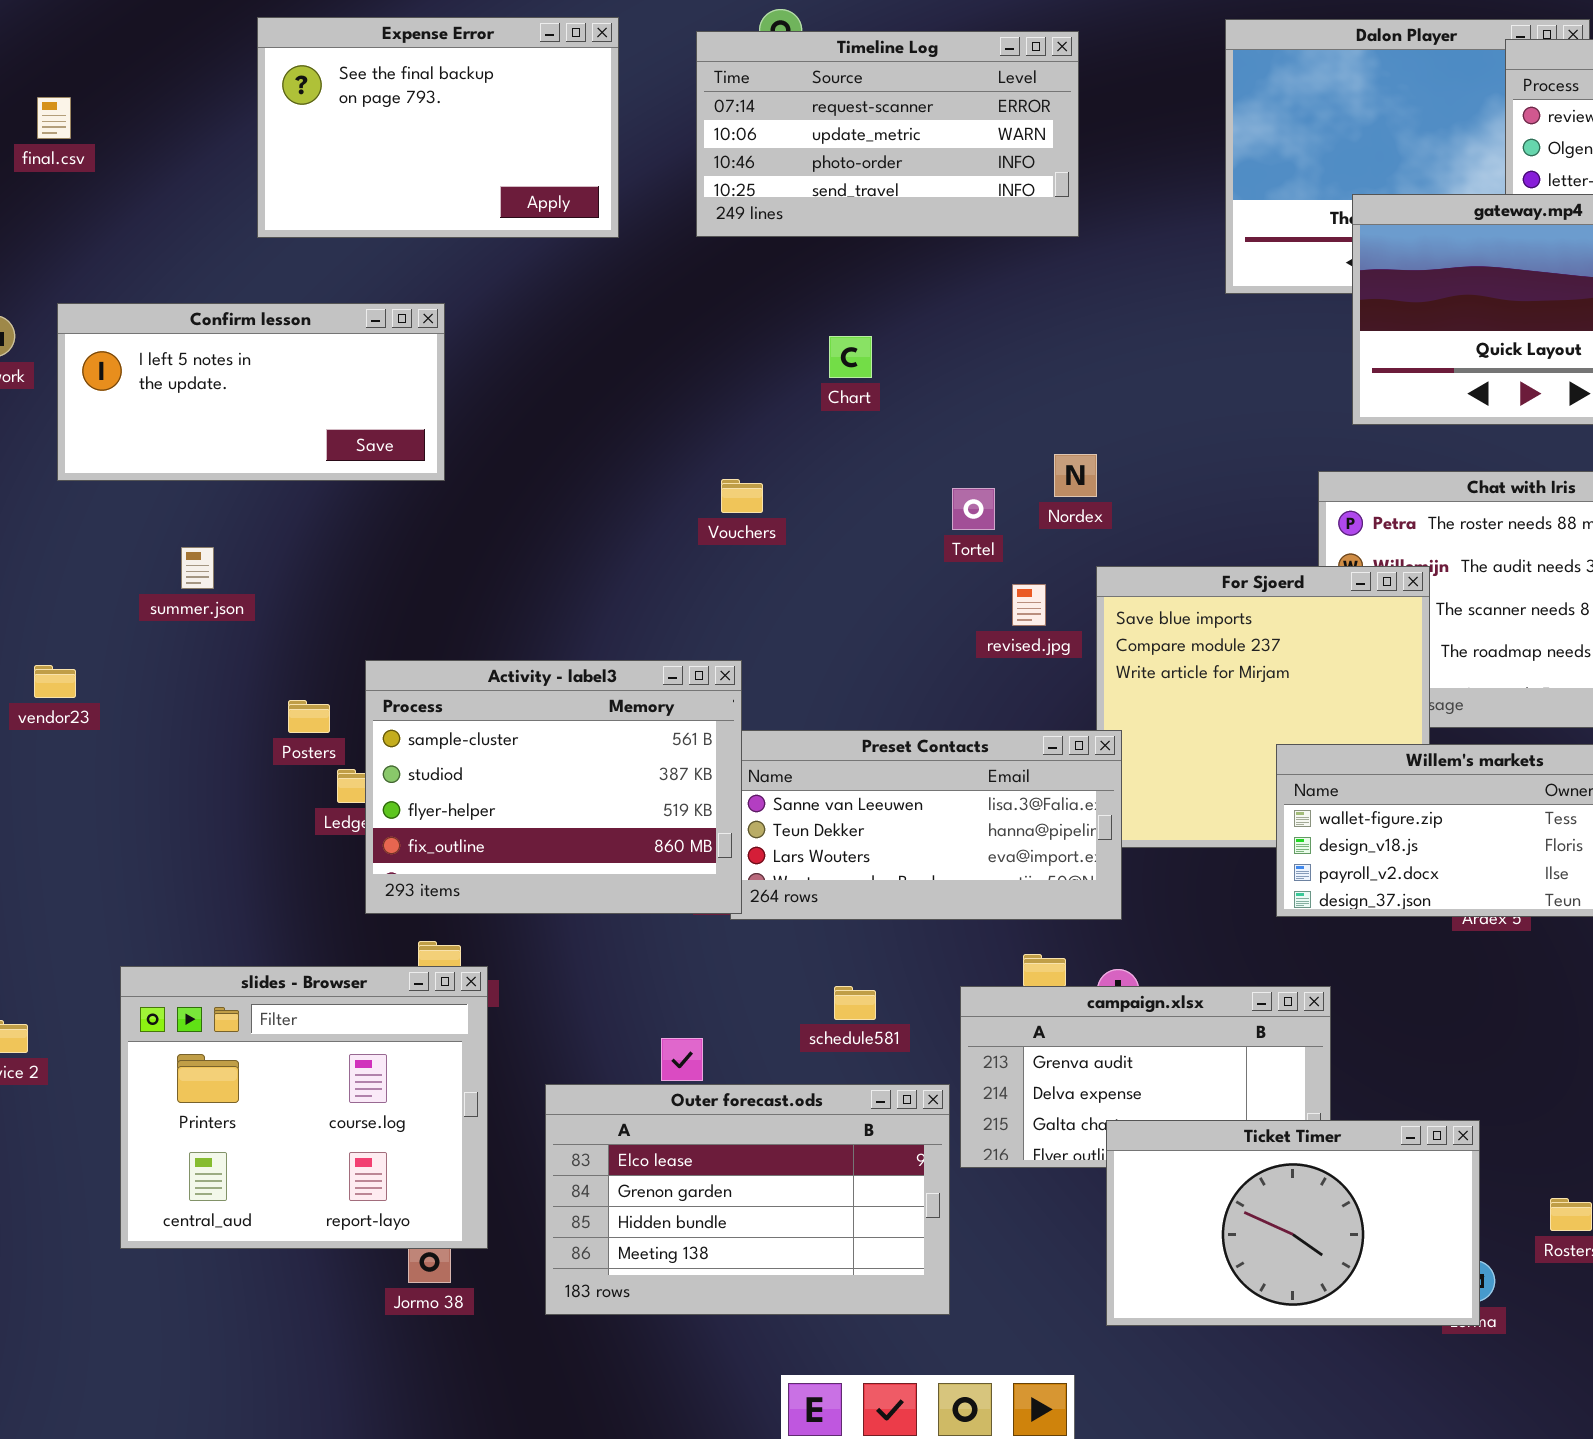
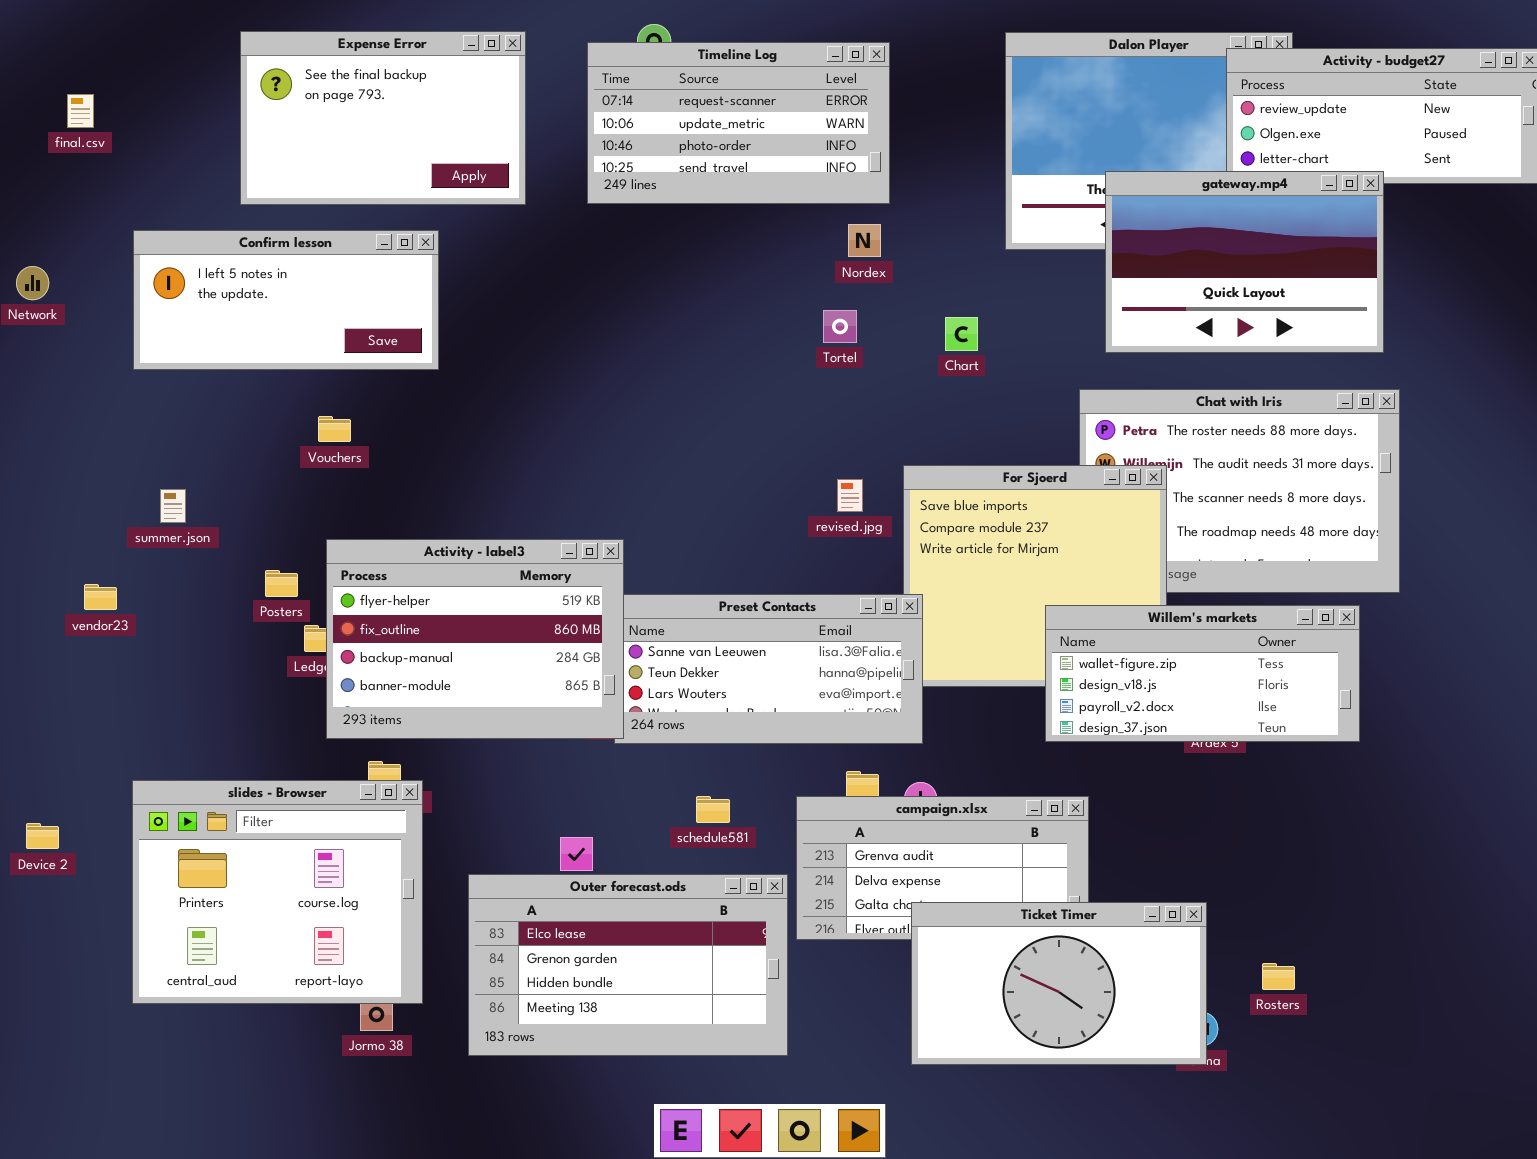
Confirm lesson: [57,303,445,481] -> [133,230,439,370], moved
Chart: [829,336,872,378] -> [945,317,978,351], moved
Nordex: [1054,454,1097,497] -> [848,224,881,257], moved
Vouchers: [721,479,763,513] -> [318,416,351,442], moved
Tortel: [952,488,995,530] -> [823,310,857,343], moved
summer.json: [181,547,214,589] -> [160,489,186,523], moved
Activity - label3: [365,660,742,914] -> [326,539,624,739], scrolled down 2 rows
vendor23: [34,665,76,698] -> [84,584,117,610], moved

